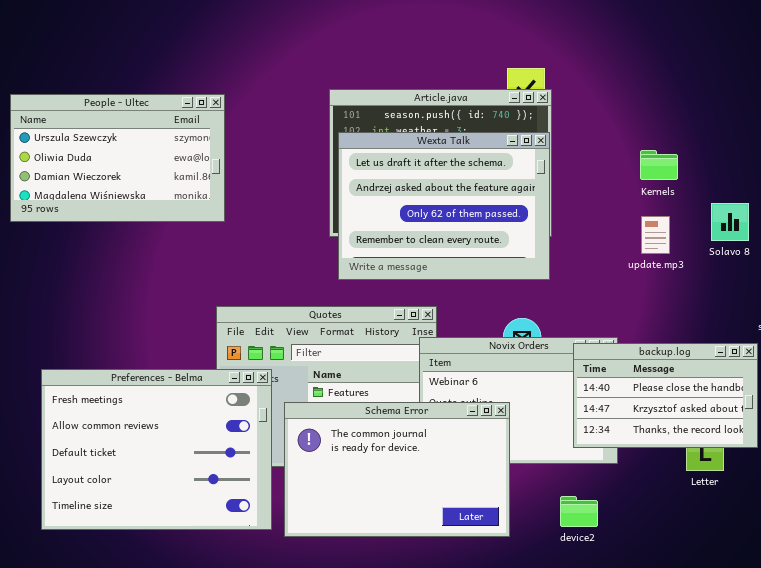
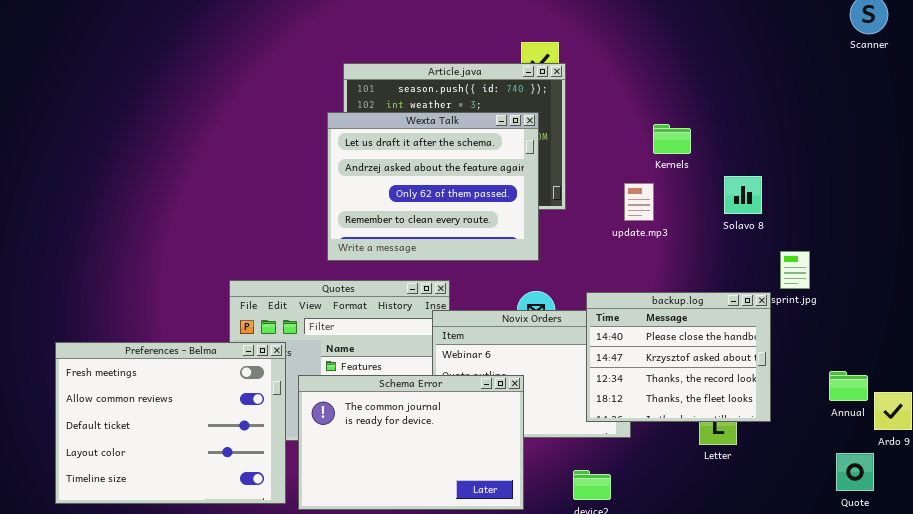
People - Ultec: [10,94,225,222] -> none, closed
Wexta Talk: [338,132,550,280] -> [327,112,539,261], moved
update.mp3: [641,216,670,254] -> [624,183,654,221], moved
backup.log: [573,343,758,448] -> [586,292,771,422], resized

